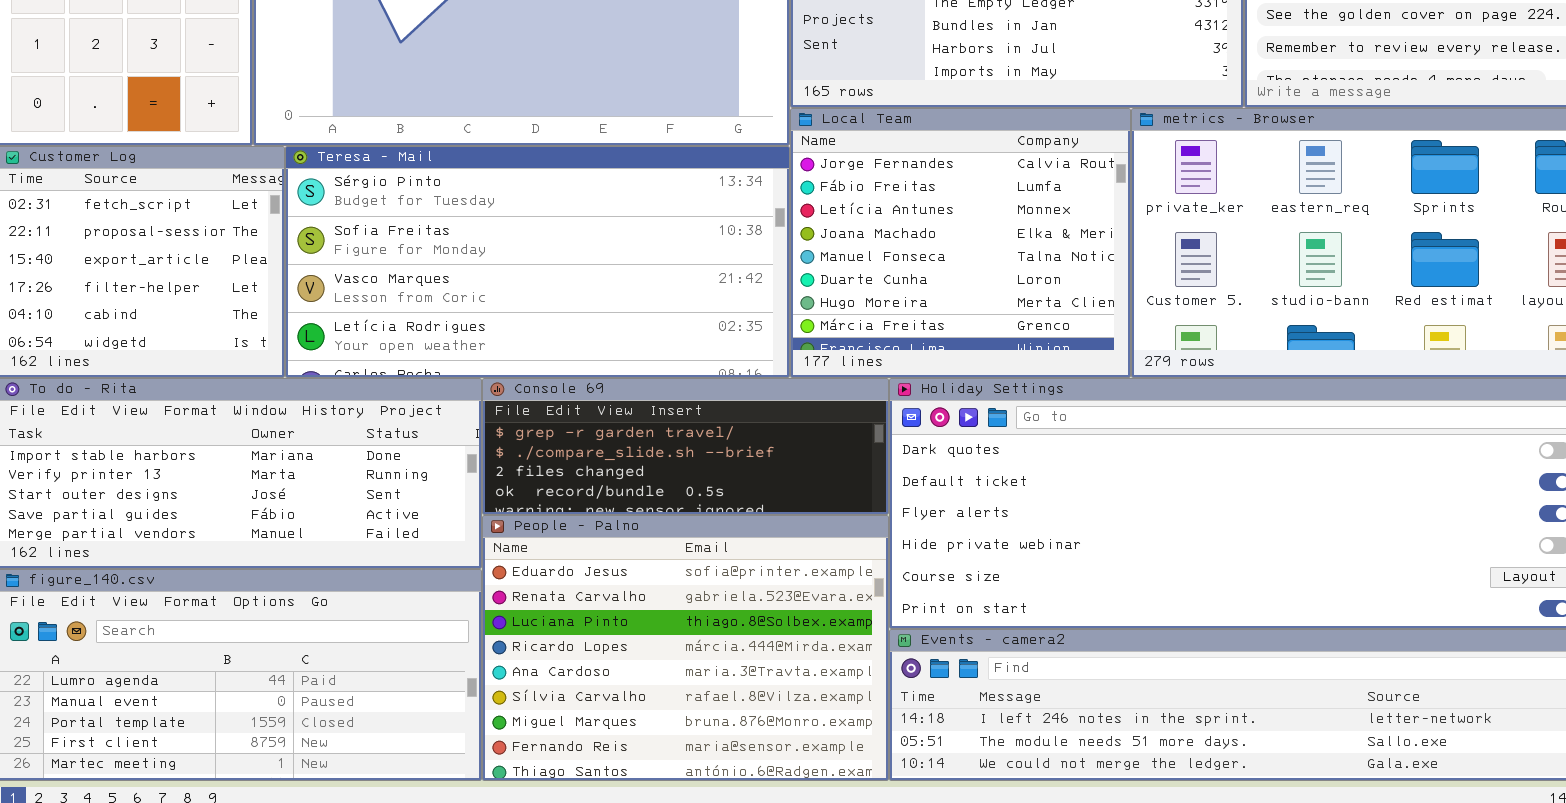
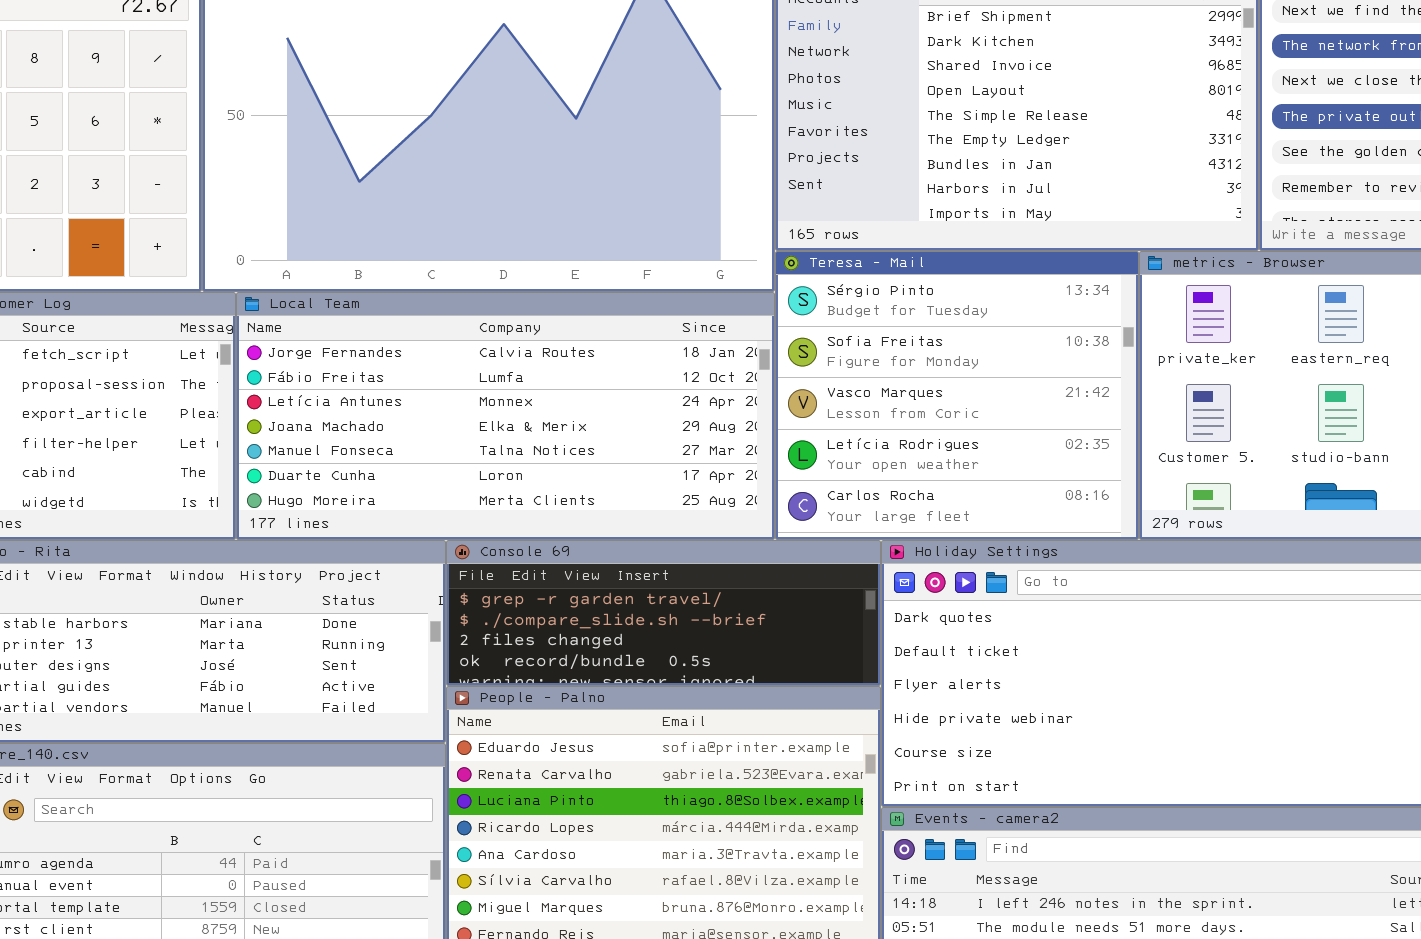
Local Team: [790,108,1131,378] -> [236,292,775,540], moved, resized
Teresa - Mail: [285,146,790,378] -> [775,251,1139,540], moved, resized

